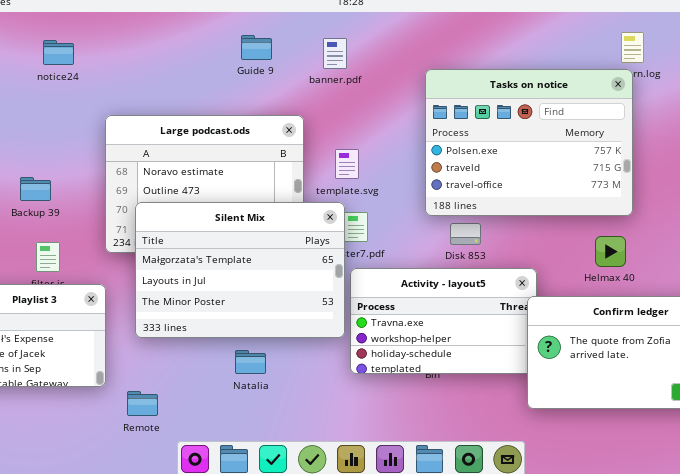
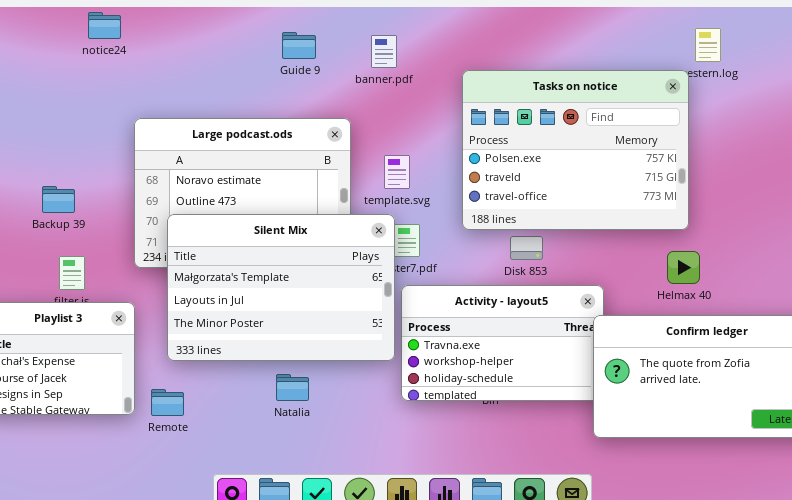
notice24: [43,40,74,65] -> [88,12,121,39], moved
Tasks on notice: [425,69,633,216] -> [462,70,689,230], moved
Remote: [127,391,158,416] -> [151,389,184,416], moved

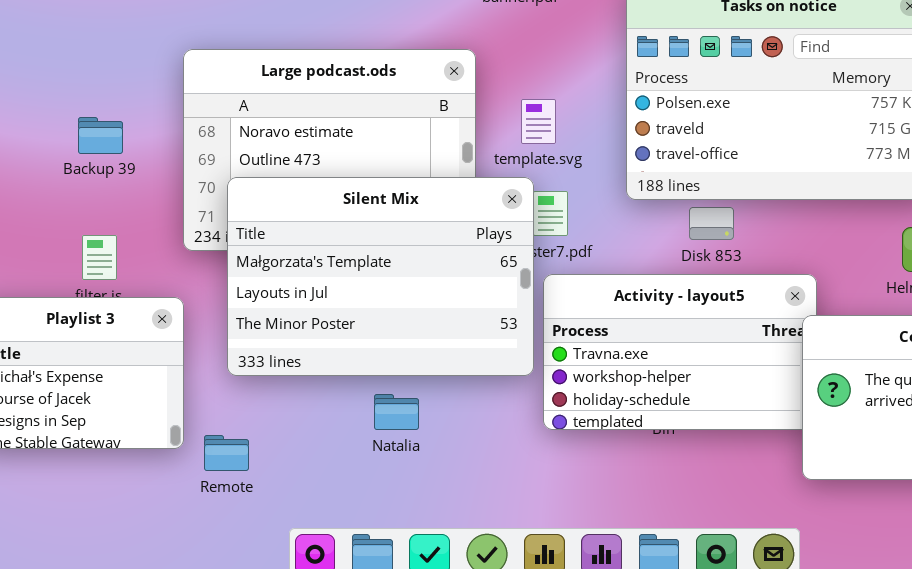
Backup 39: [42,186,75,213] -> [78,117,123,154], moved
Remote: [151,389,184,416] -> [204,435,249,471], moved

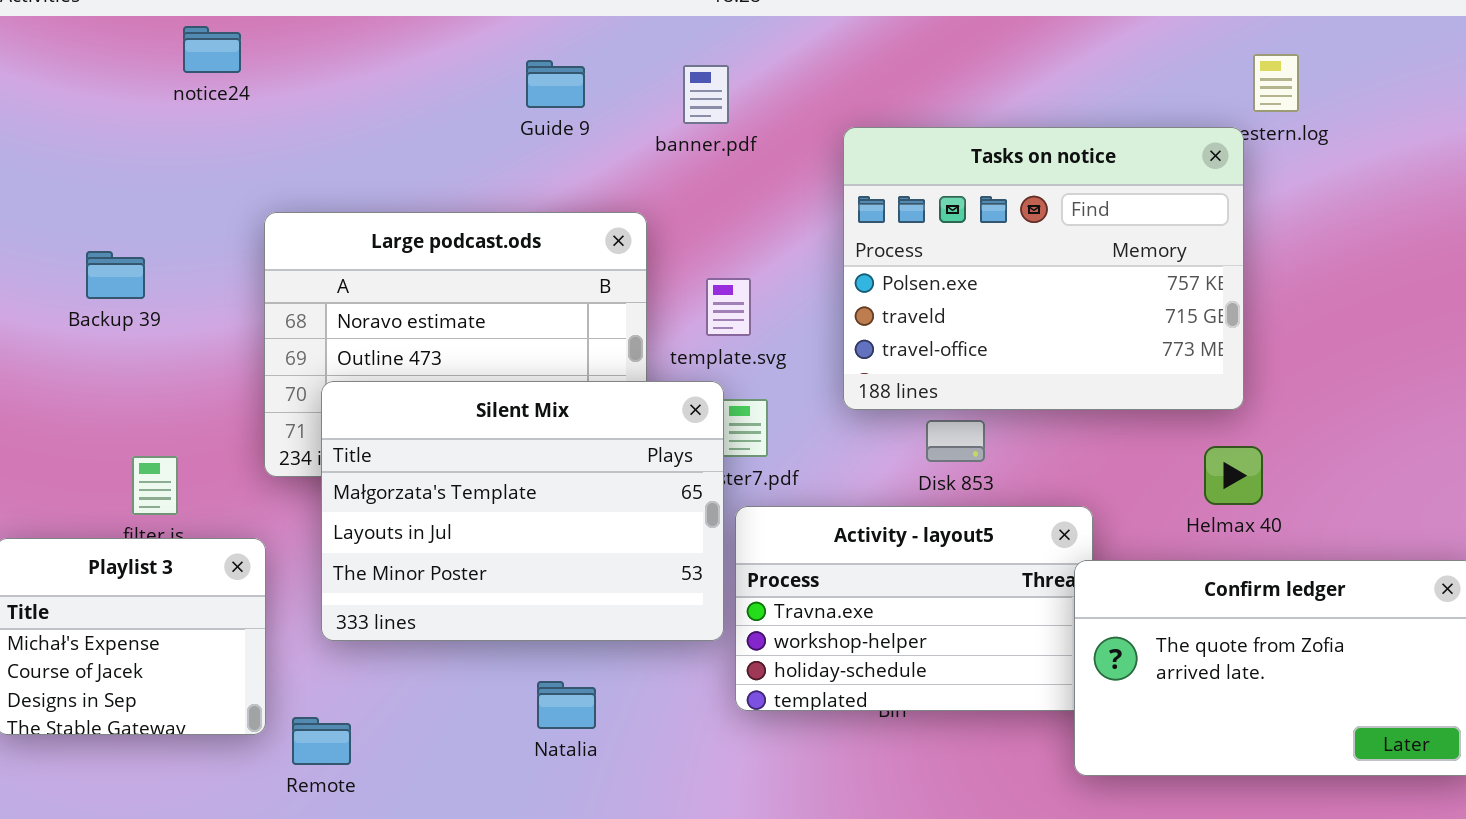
Backup 39: [78,117,123,154] -> [86,251,145,299], moved
Natalia: [374,394,419,430] -> [537,681,596,729], moved

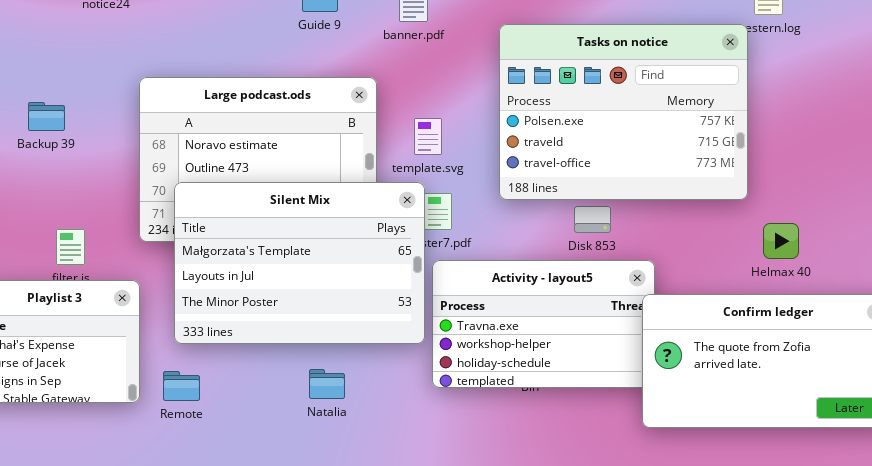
Disk 853: [926,420,985,462] -> [574,206,611,233], moved
Helmax 40: [1204,446,1263,505] -> [763,223,799,259], moved
Remote: [292,717,351,765] -> [163,371,200,401], moved

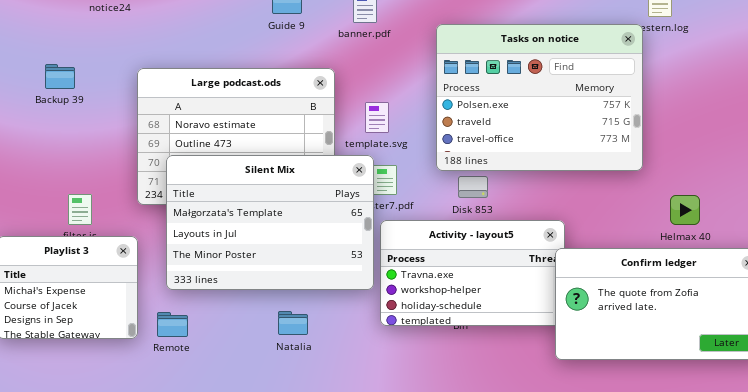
Backup 39: [28,102,65,131] -> [45,64,75,89], moved
Disk 853: [574,206,611,233] -> [458,176,488,198], moved
Helmax 40: [763,223,799,259] -> [670,195,700,225], moved

